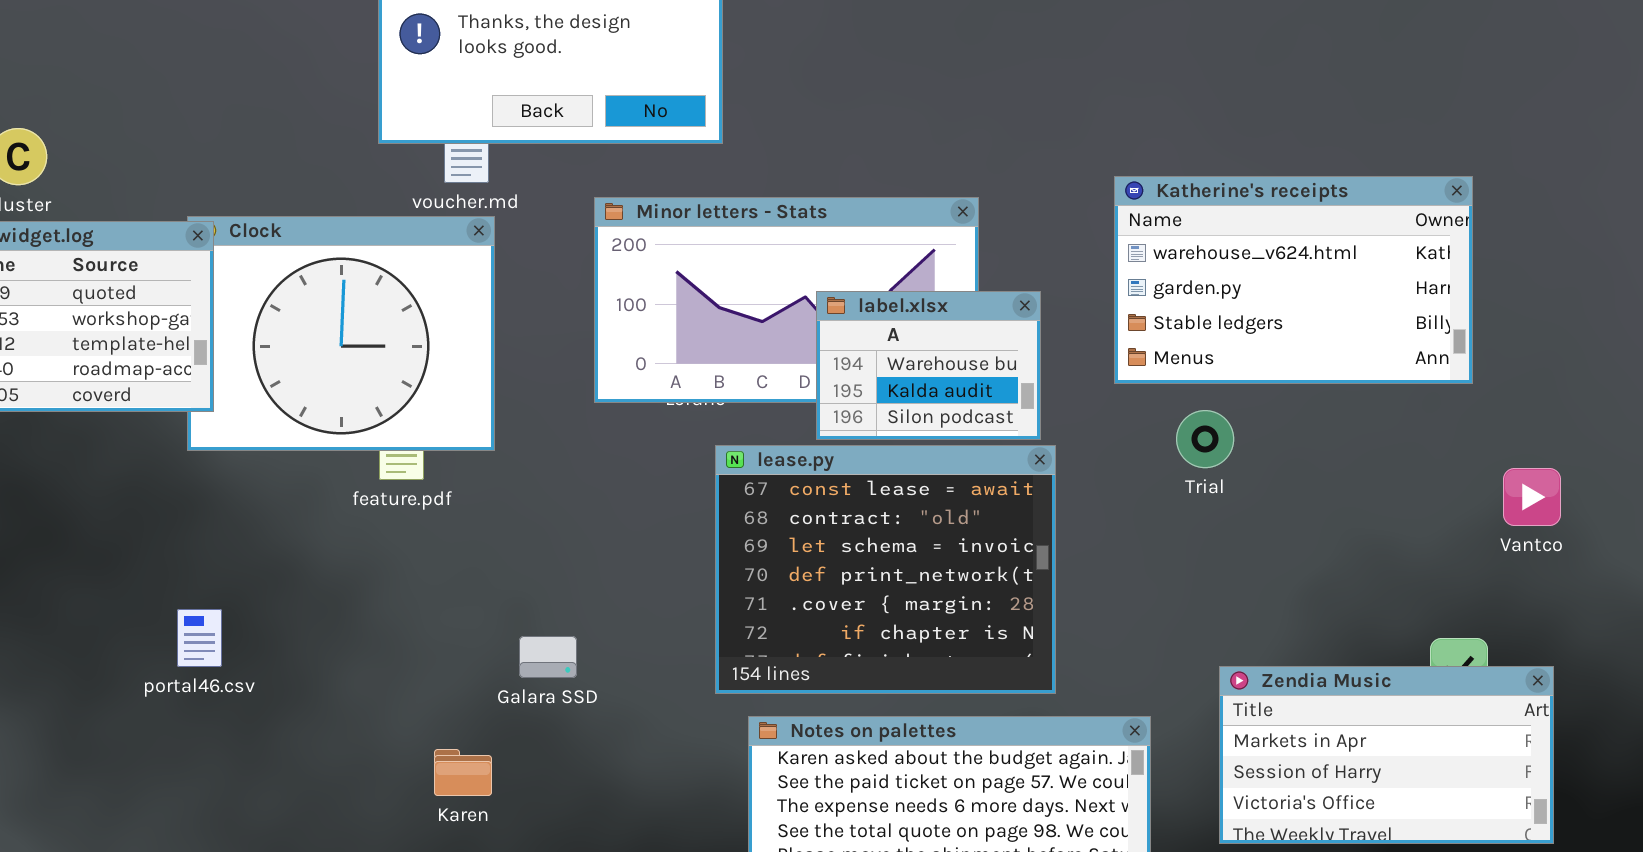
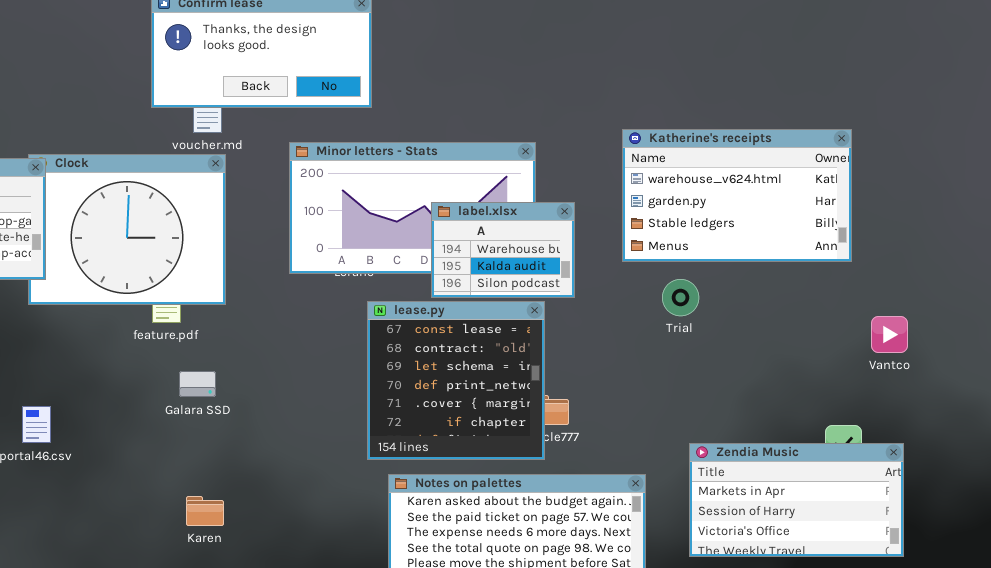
lease.py: [715,445,1056,694] -> [367,301,545,460], resized
Galara SSD: [519,636,577,678] -> [179,371,216,397], moved

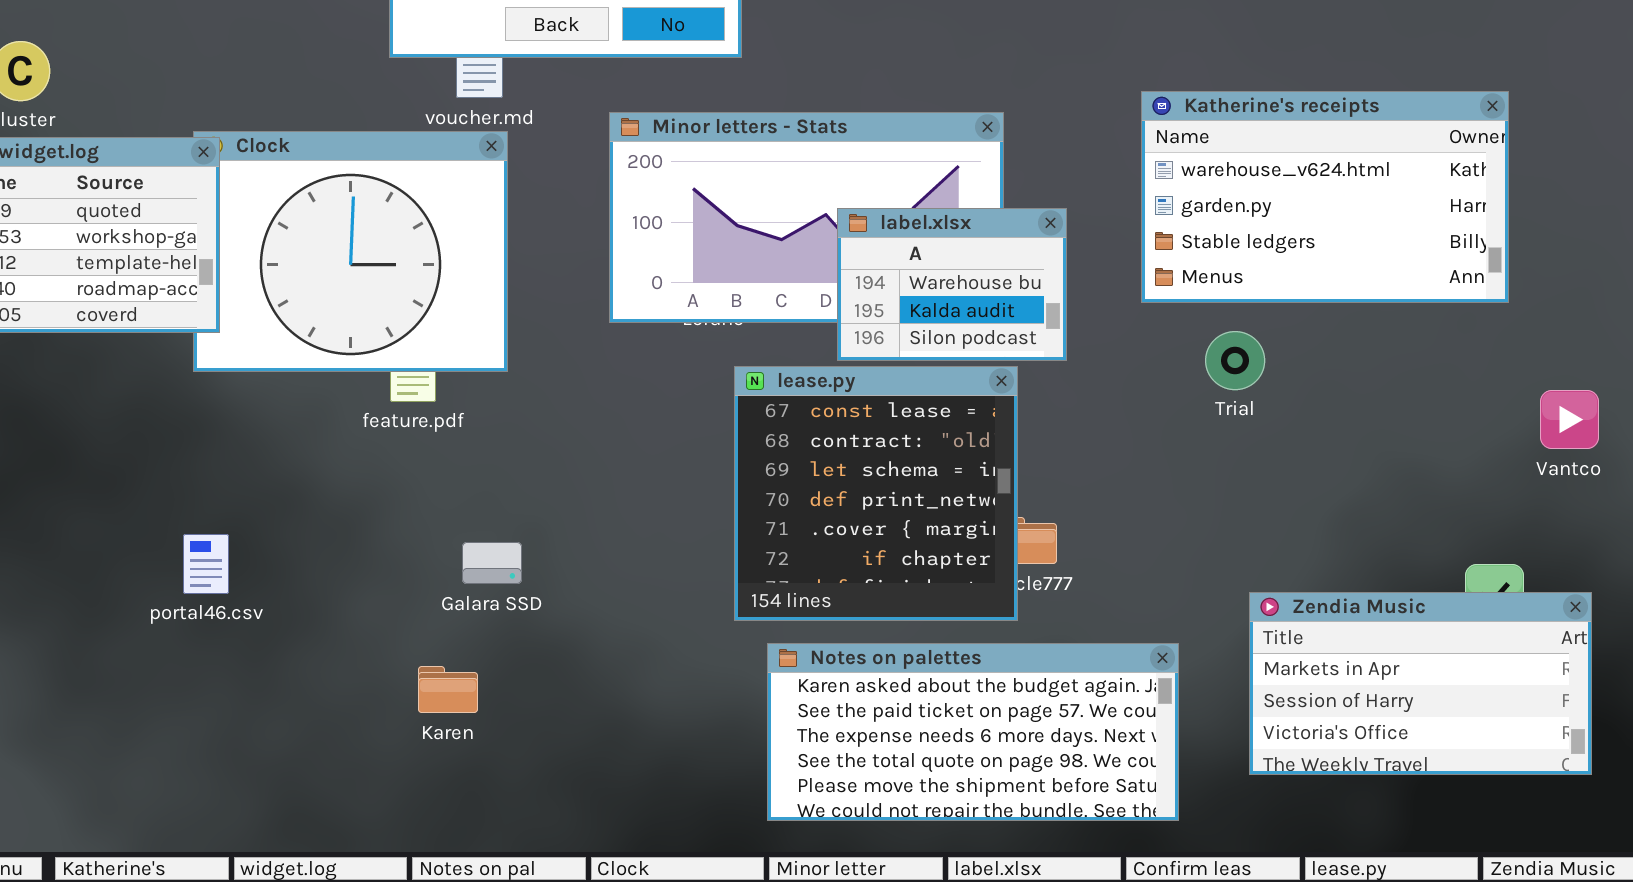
Galara SSD: [179,371,216,397] -> [462,542,522,584], moved
Karen: [186,496,224,526] -> [418,666,478,713], moved

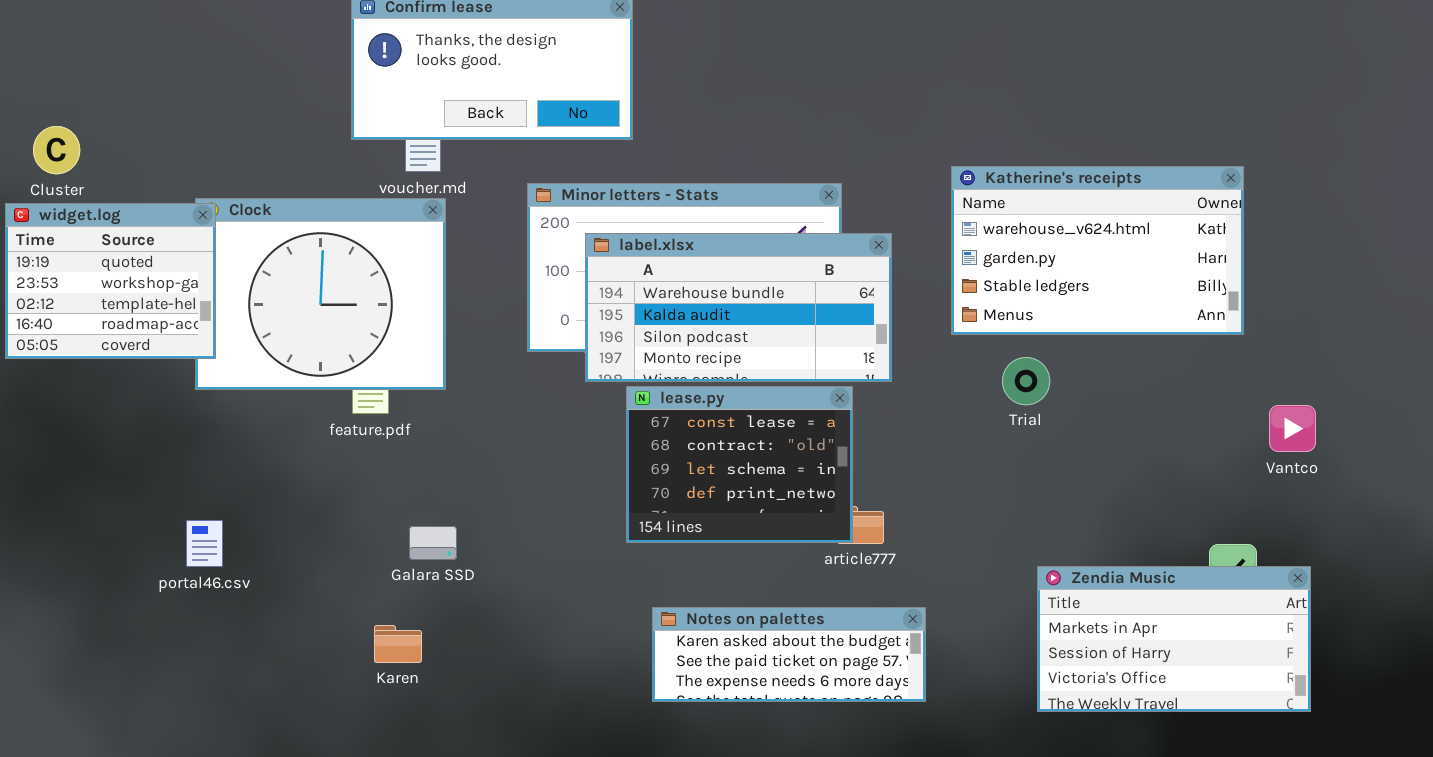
label.xlsx: [837,208,1067,361] -> [585,233,892,382], resized
lease.py: [734,366,1018,621] -> [626,386,853,543], resized
Notes on palettes: [767,643,1179,821] -> [652,607,926,702], resized

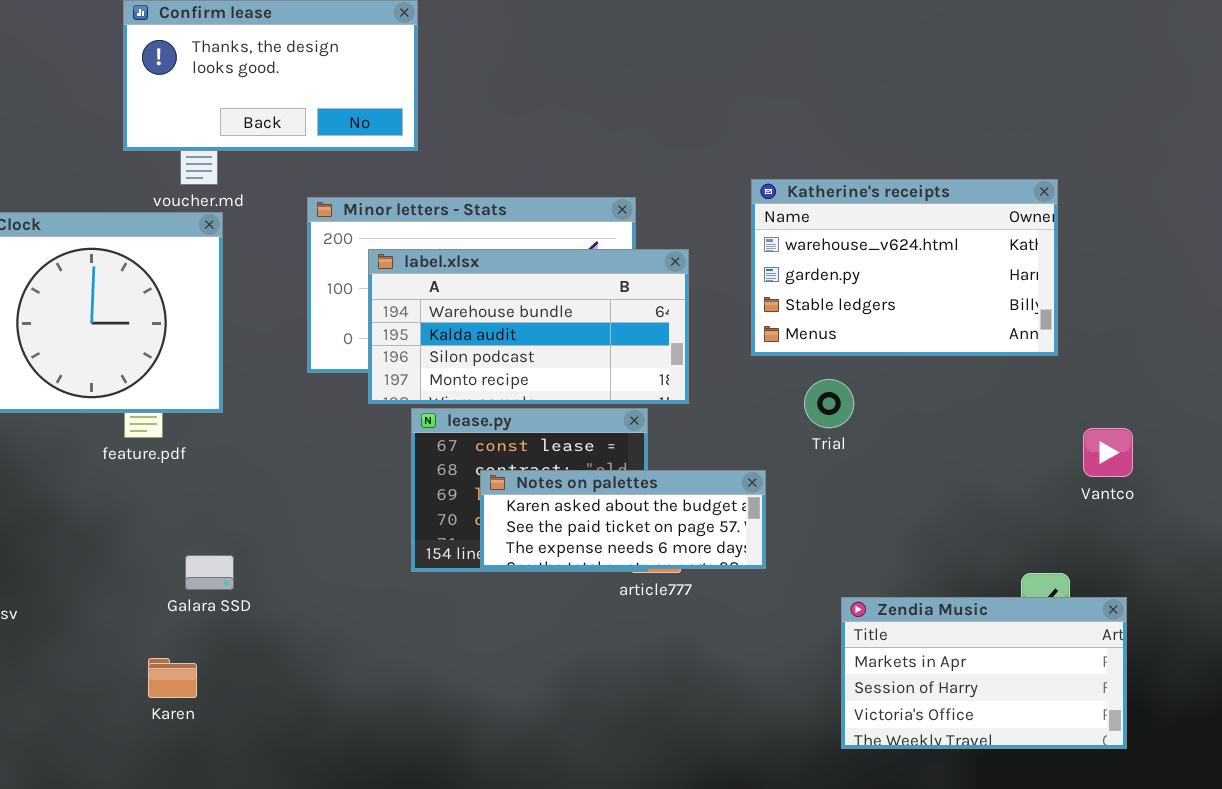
Notes on palettes: [652,607,926,702] -> [480,470,766,569], moved

